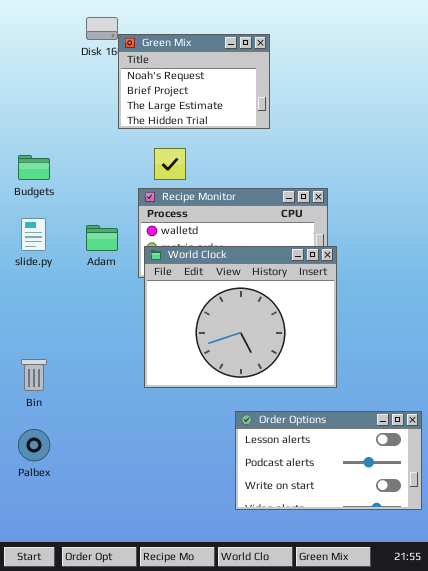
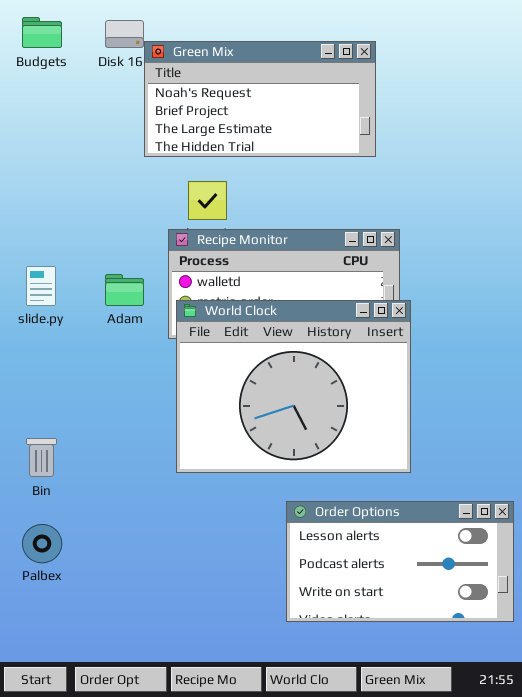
Green Mix: [118,34,270,129] -> [144,41,376,157], resized
Budgets: [18,155,50,180] -> [22,17,62,48], moved

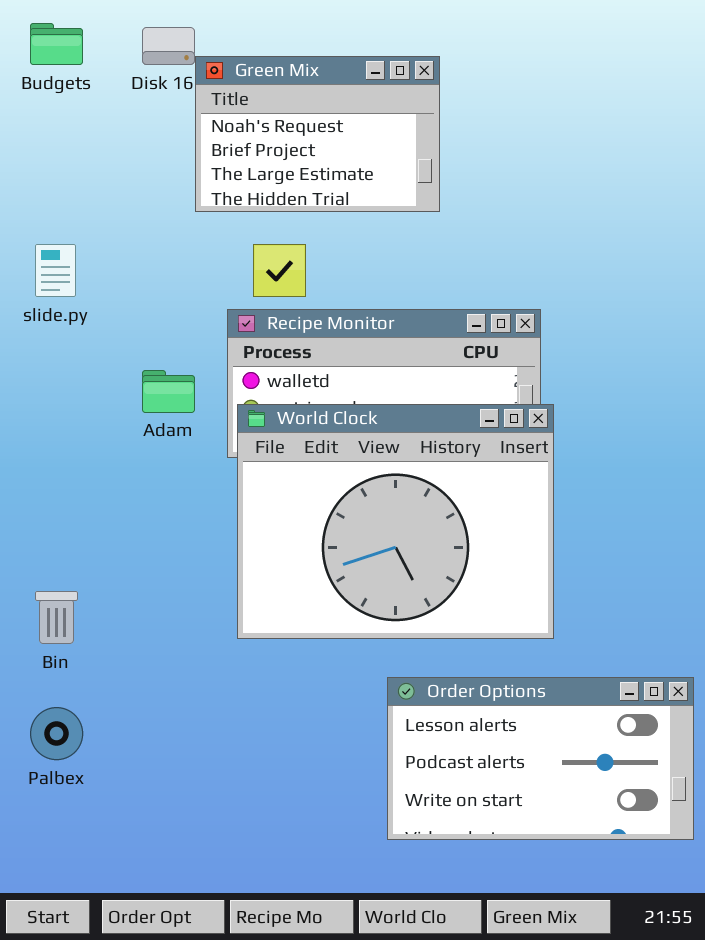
Green Mix: [144,41,376,157] -> [195,56,440,212], resized
slide.py: [26,266,56,306] -> [35,244,76,297], moved

